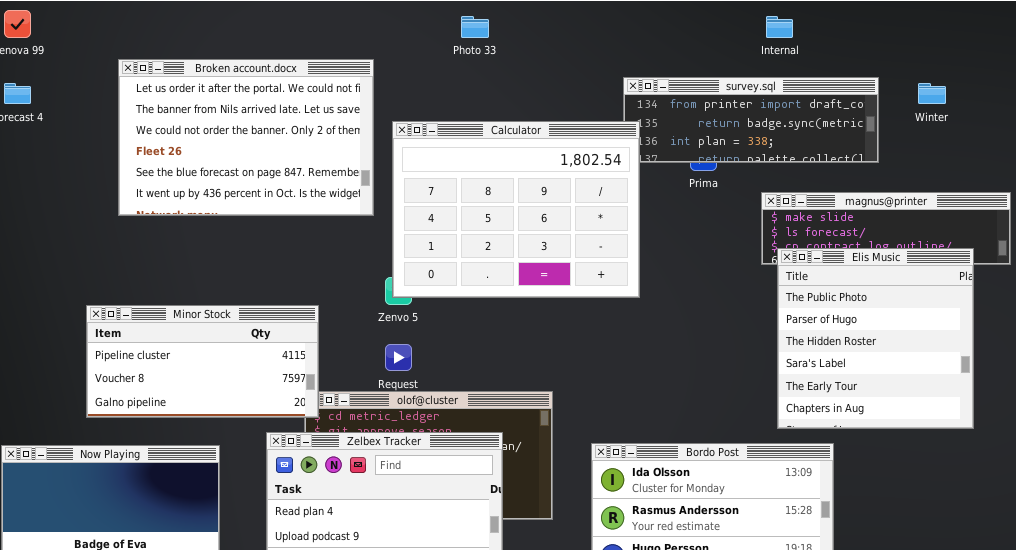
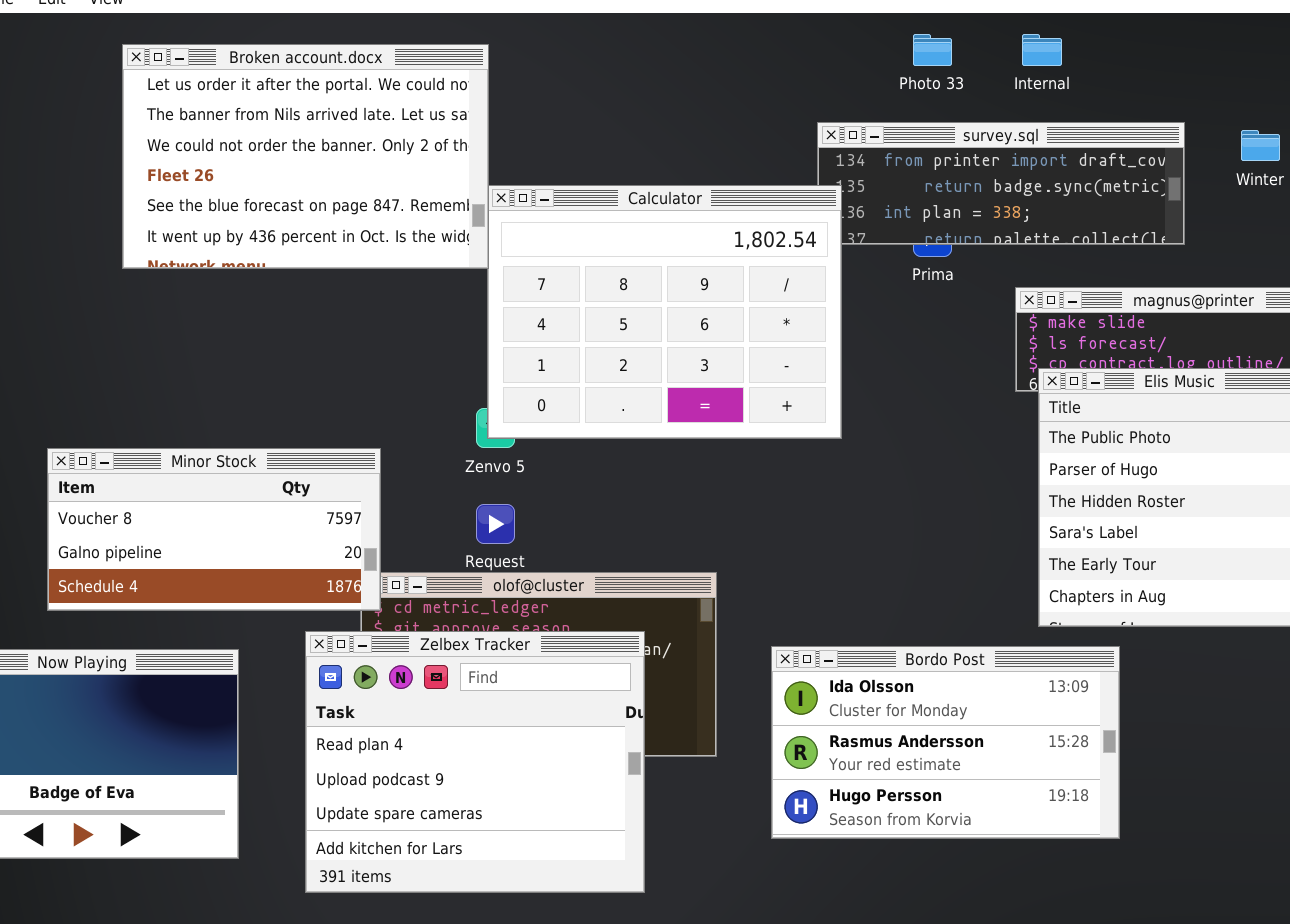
Photo 33: [461,16,489,38] -> [913,34,952,66], moved
Broken account.docx: [118,59,374,216] -> [122,44,489,269], moved
Minor Stock: [86,305,319,418] -> [47,448,381,611], scrolled down 1 row

